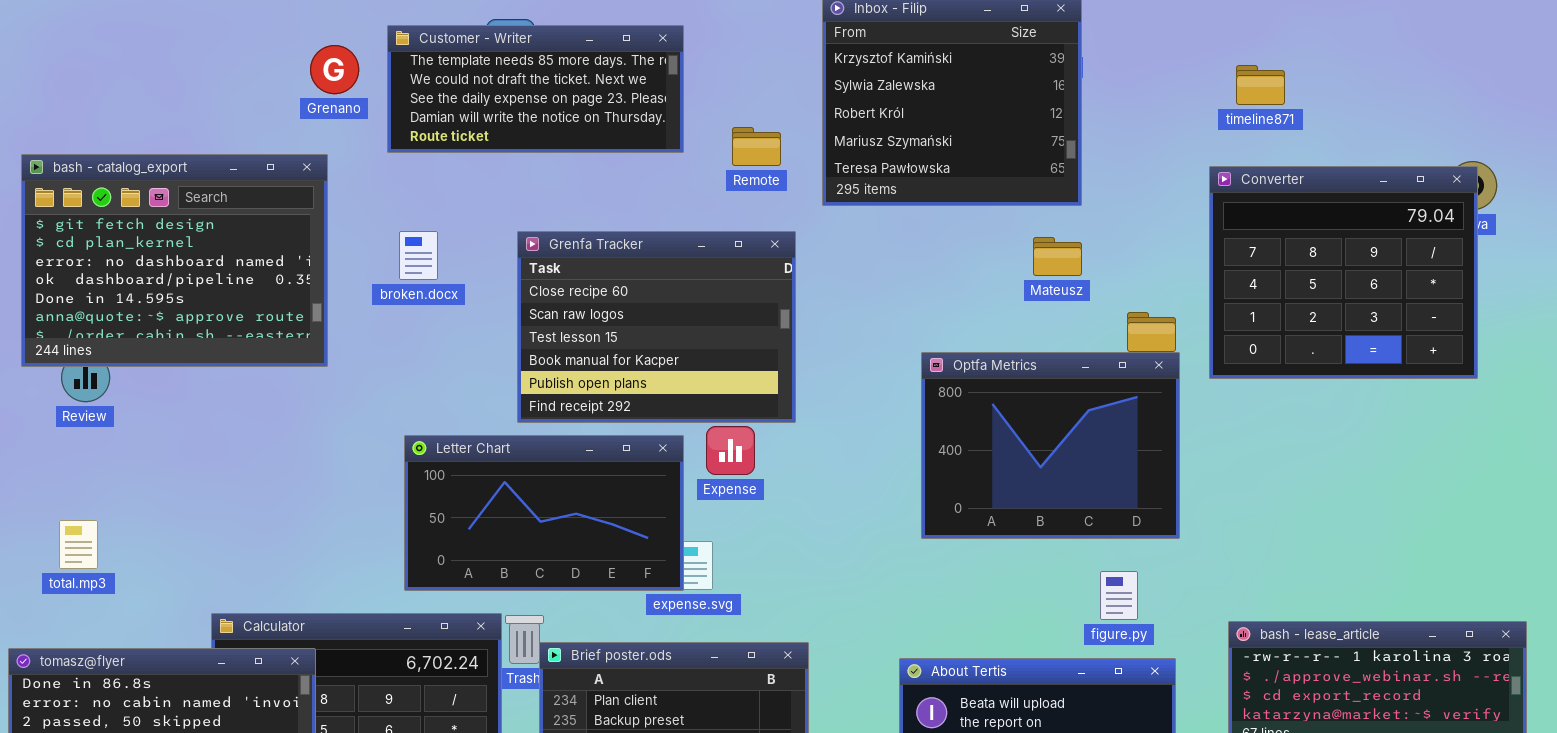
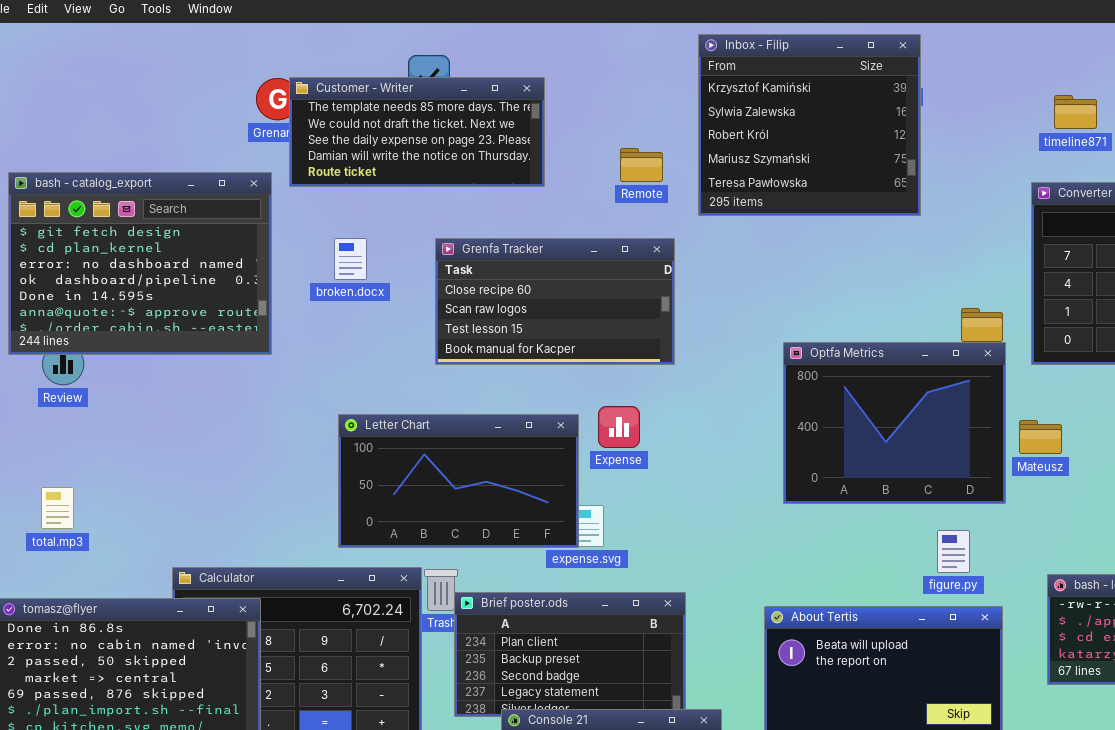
Customer - Writer: [387,25,684,153] -> [289,77,545,187], moved
Grenfa Tracker: [517,231,796,423] -> [435,238,675,365], resized
Mateusz: [1033,237,1082,276] -> [1019,420,1062,454], moved

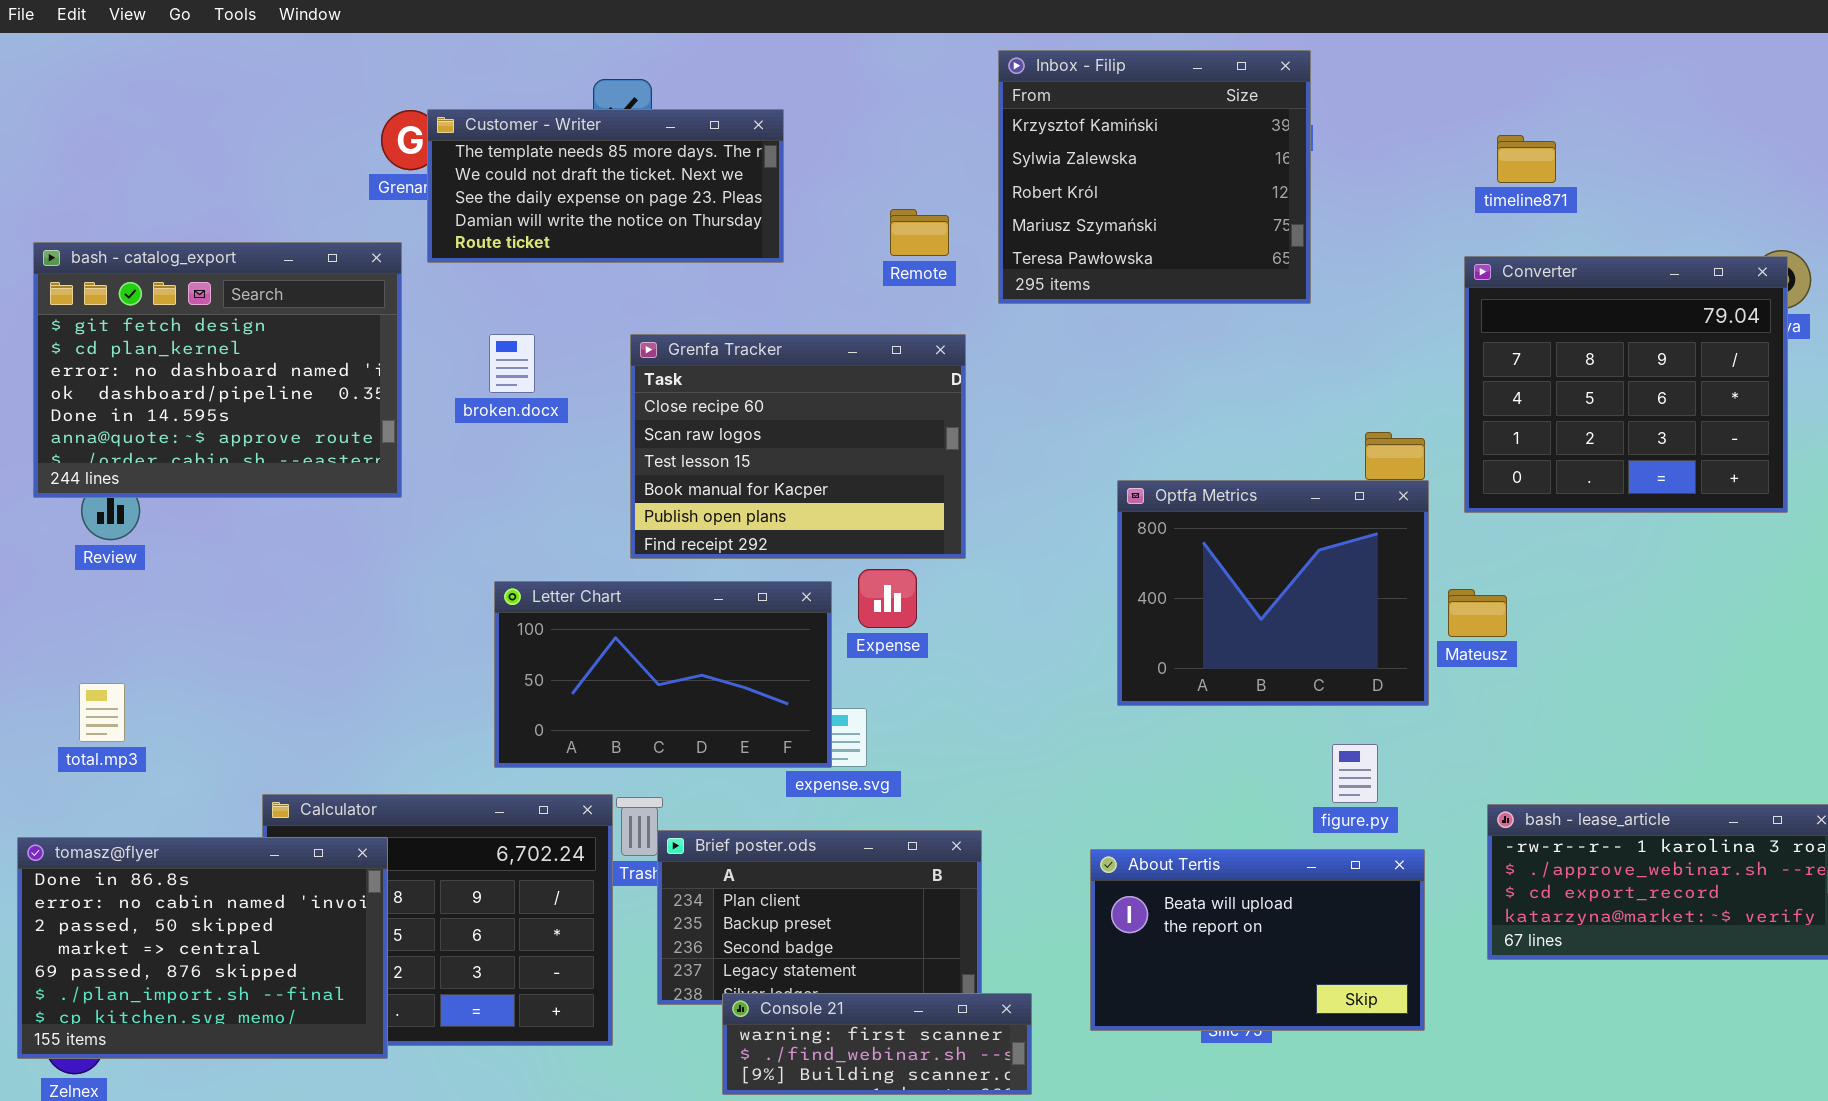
Grenfa Tracker: [435,238,675,365] -> [630,334,966,559], resized

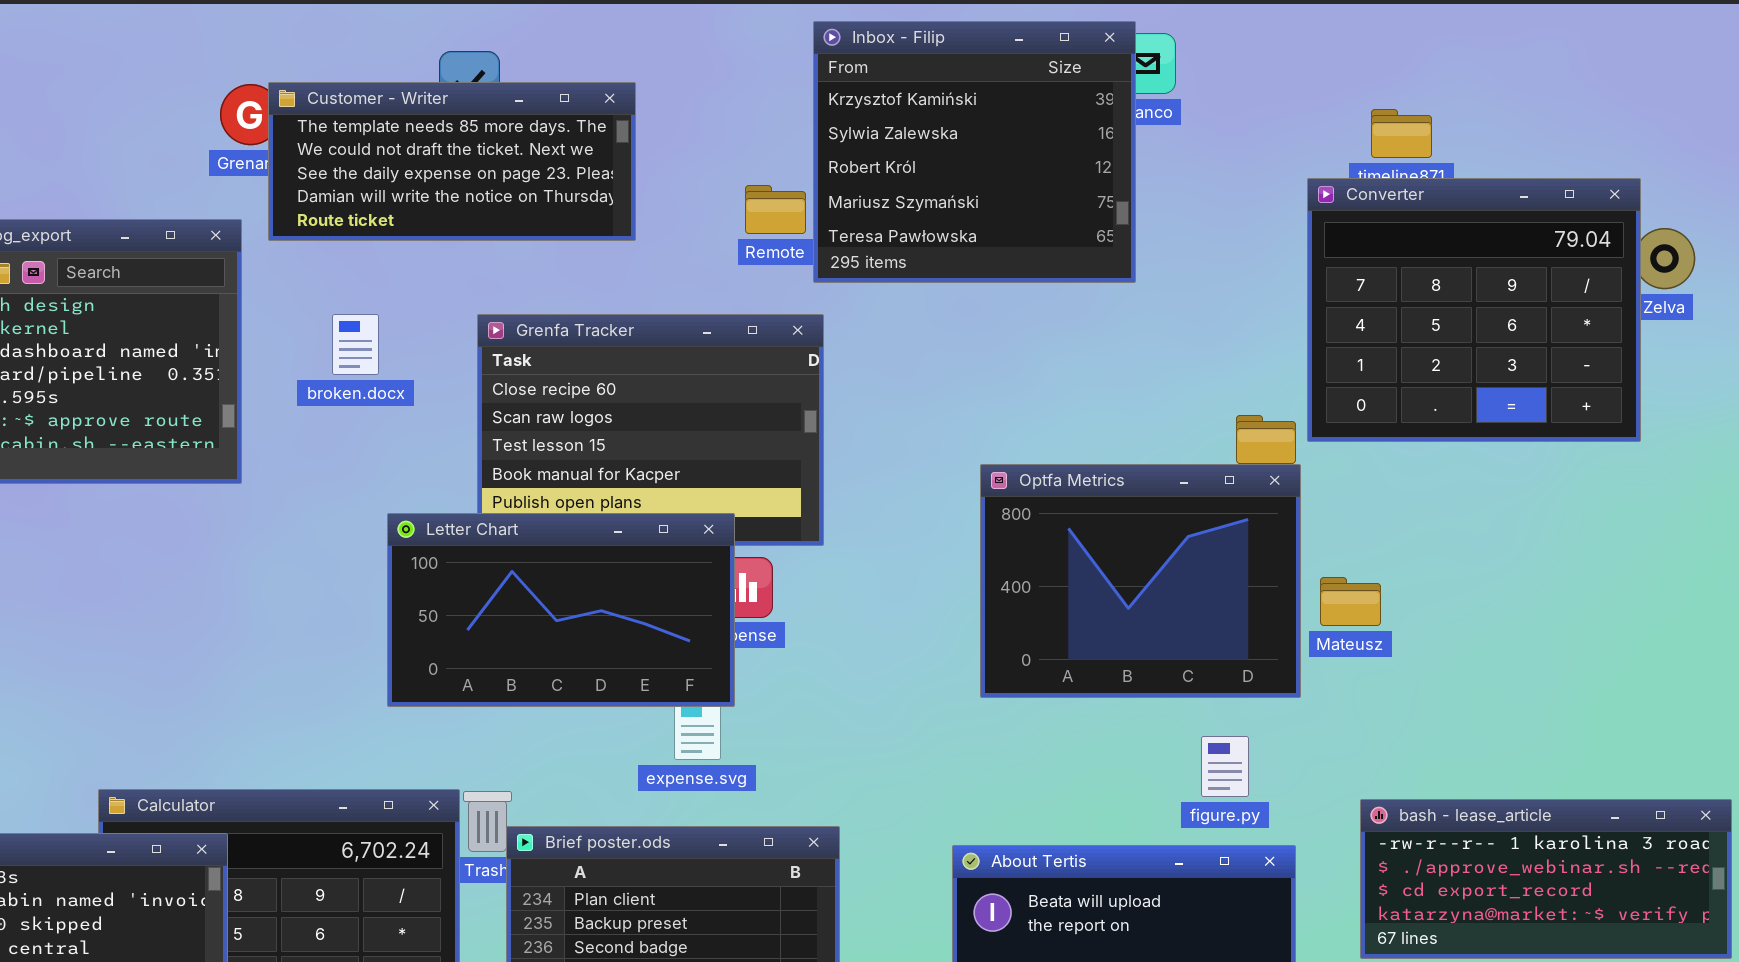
Inbox - Filip: [998,50,1311,304] -> [813,21,1136,283], moved
Converter: [1464,256,1788,513] -> [1307,178,1641,442], moved
Letter Chart: [494,581,832,768] -> [387,513,735,707], moved

